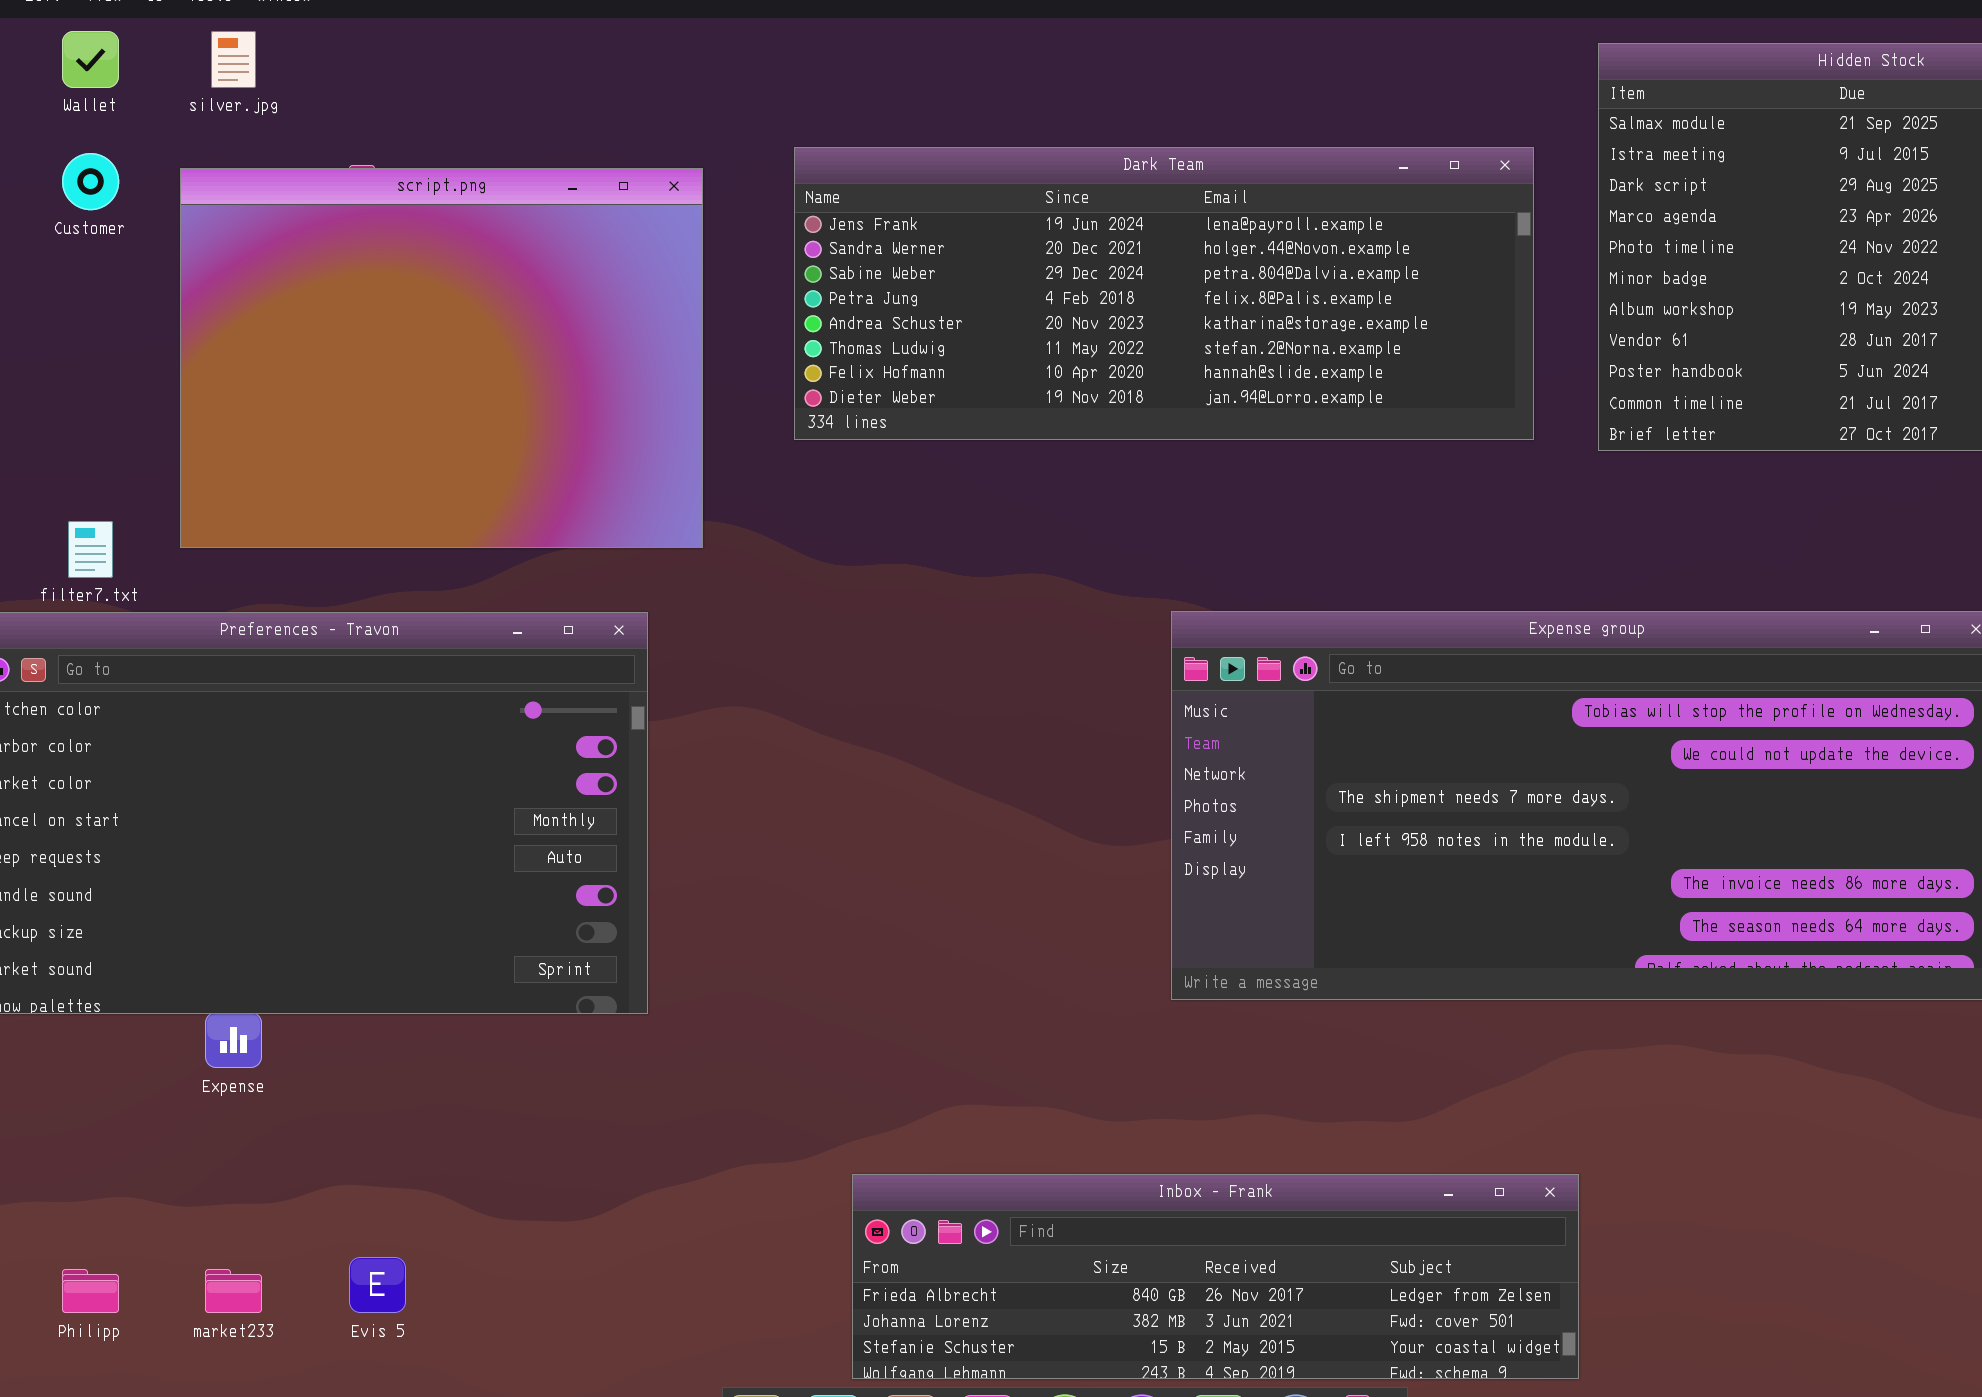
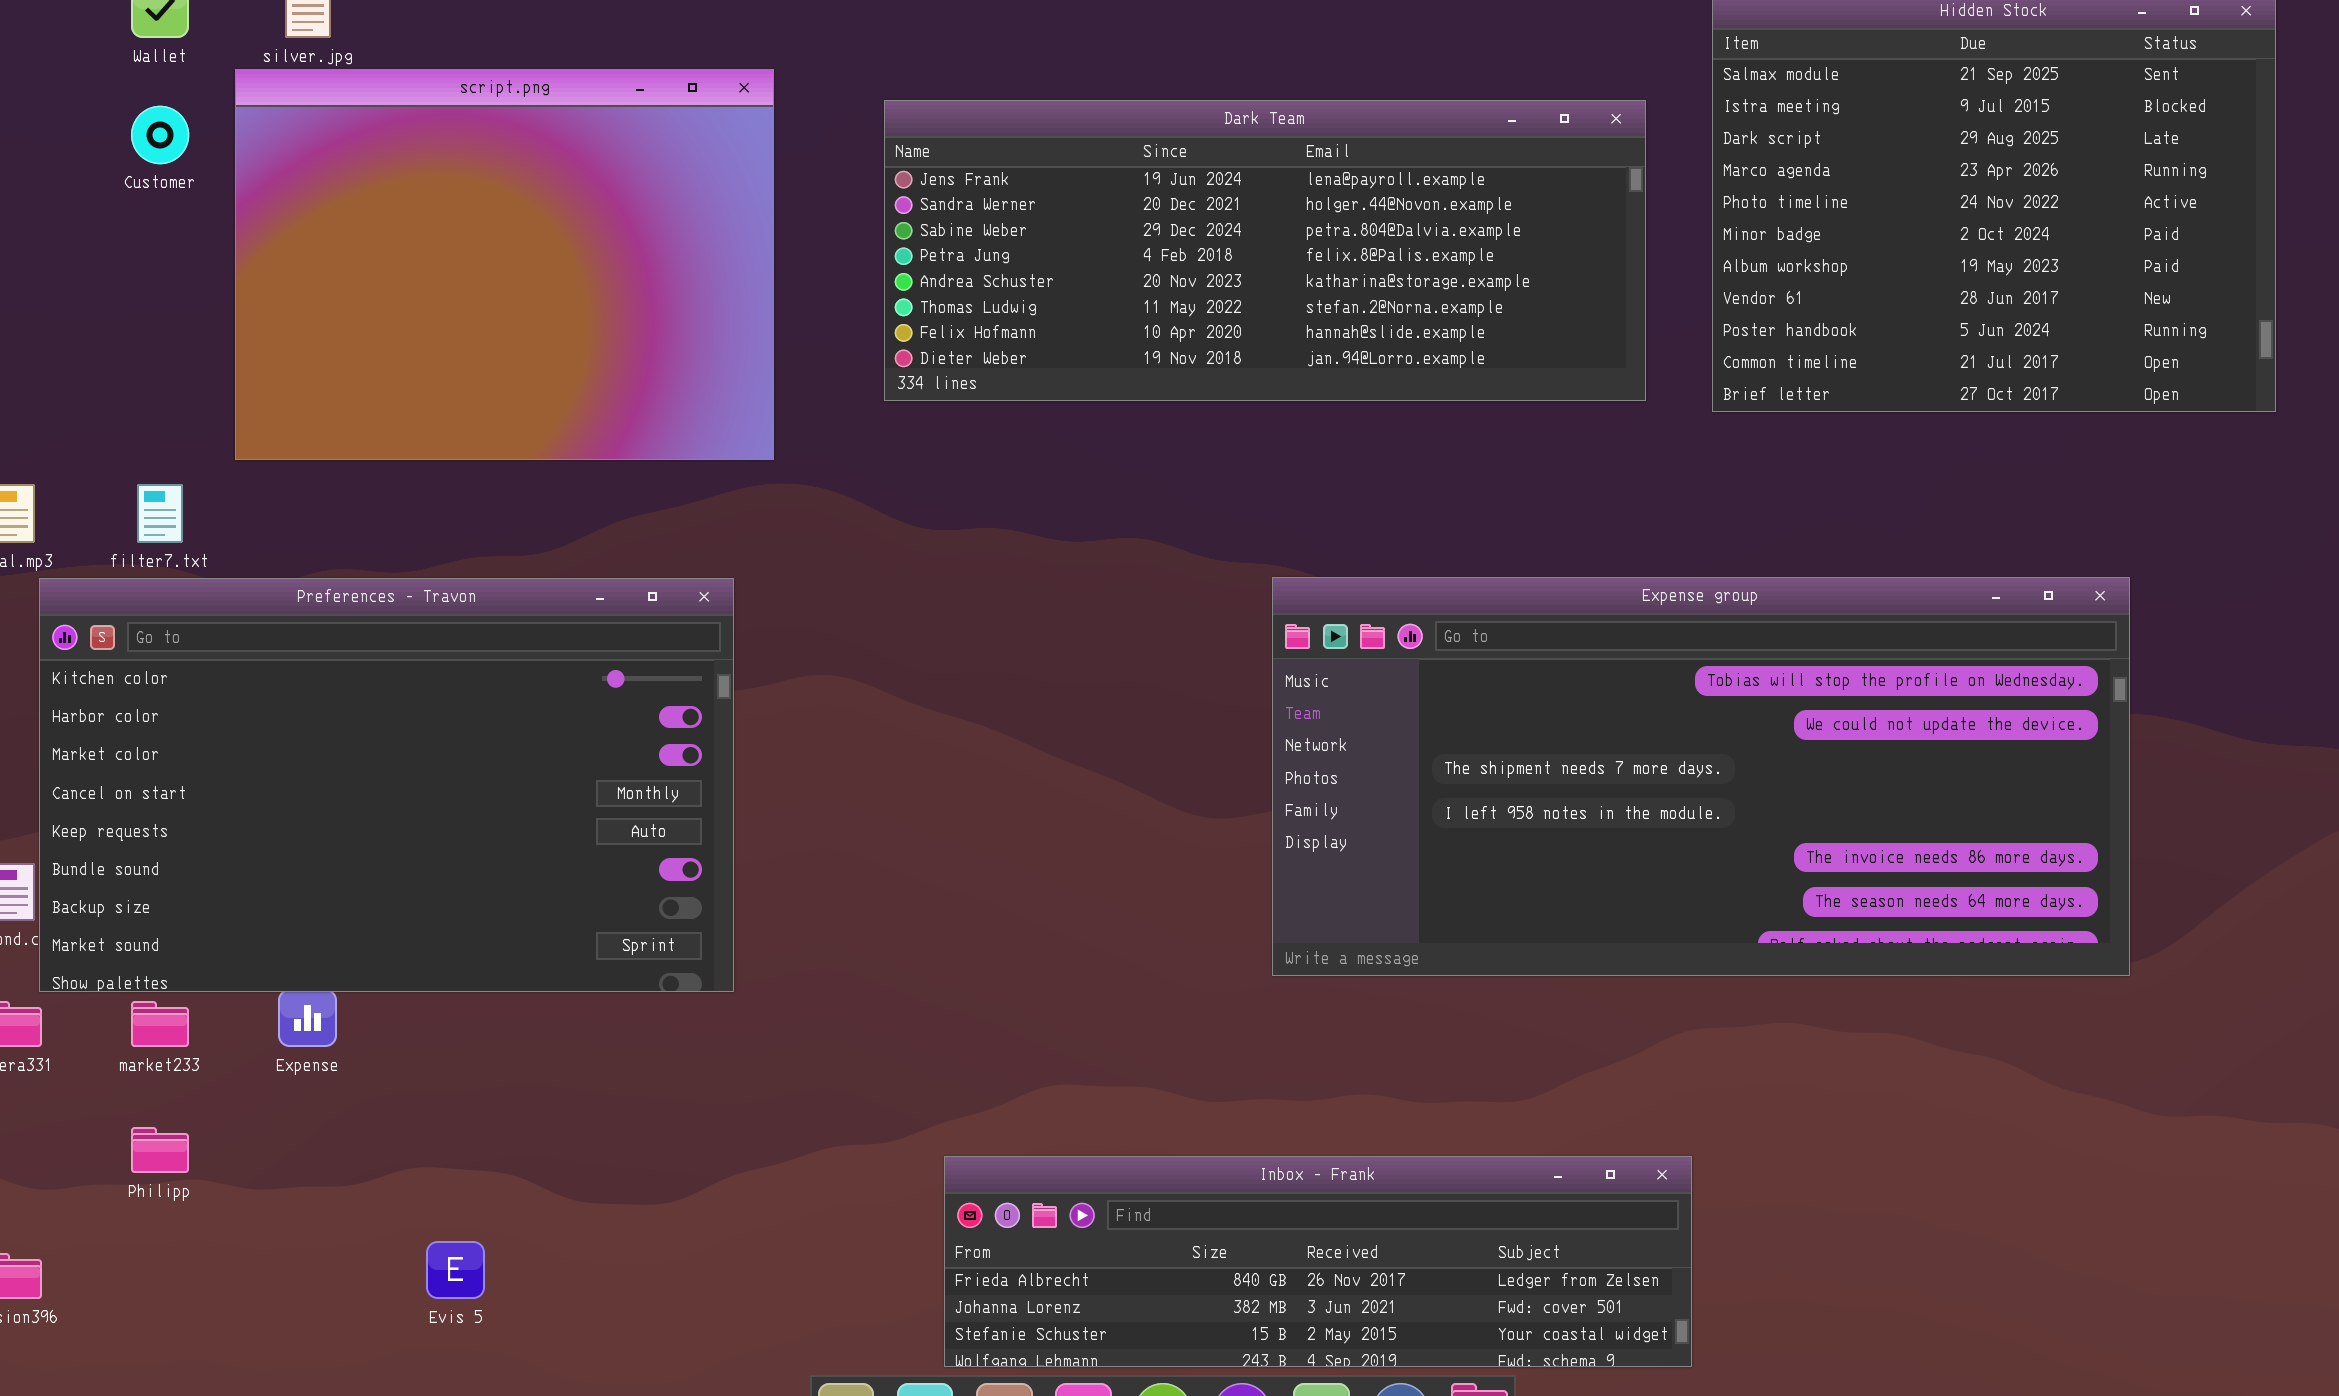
script.png: [180,168,703,548] -> [235,69,774,460], moved
Philipp: [62,1269,119,1313] -> [131,1127,189,1173], moved
market233: [205,1269,262,1313] -> [131,1001,189,1047], moved

